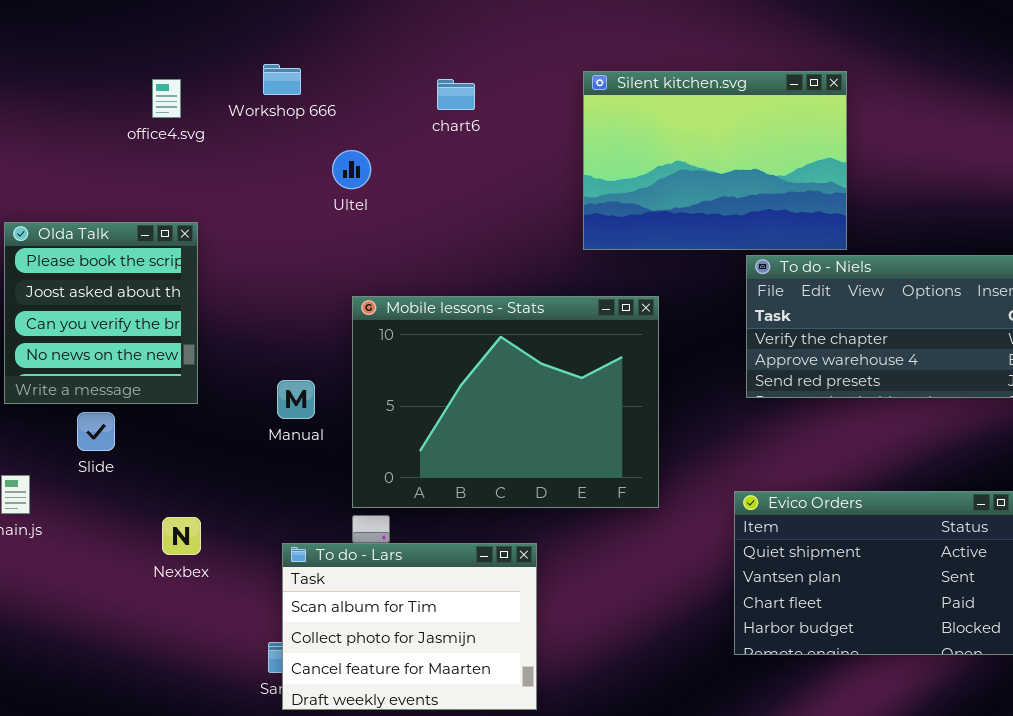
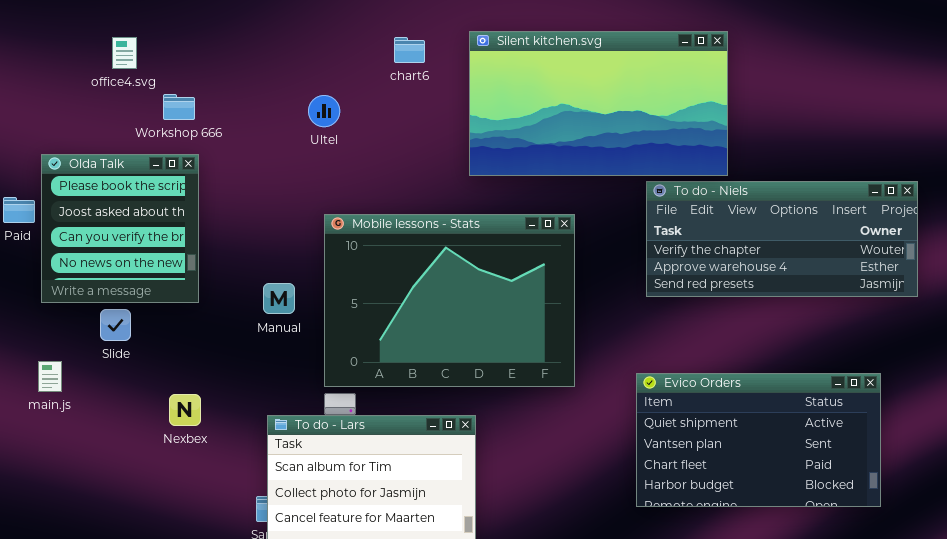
Workshop 666: [263,64,301,95] -> [163,94,195,120], moved
Silent kitchen.svg: [583,71,847,250] -> [469,31,728,176], resized
office4.svg: [152,79,181,118] -> [112,37,137,69], moved

